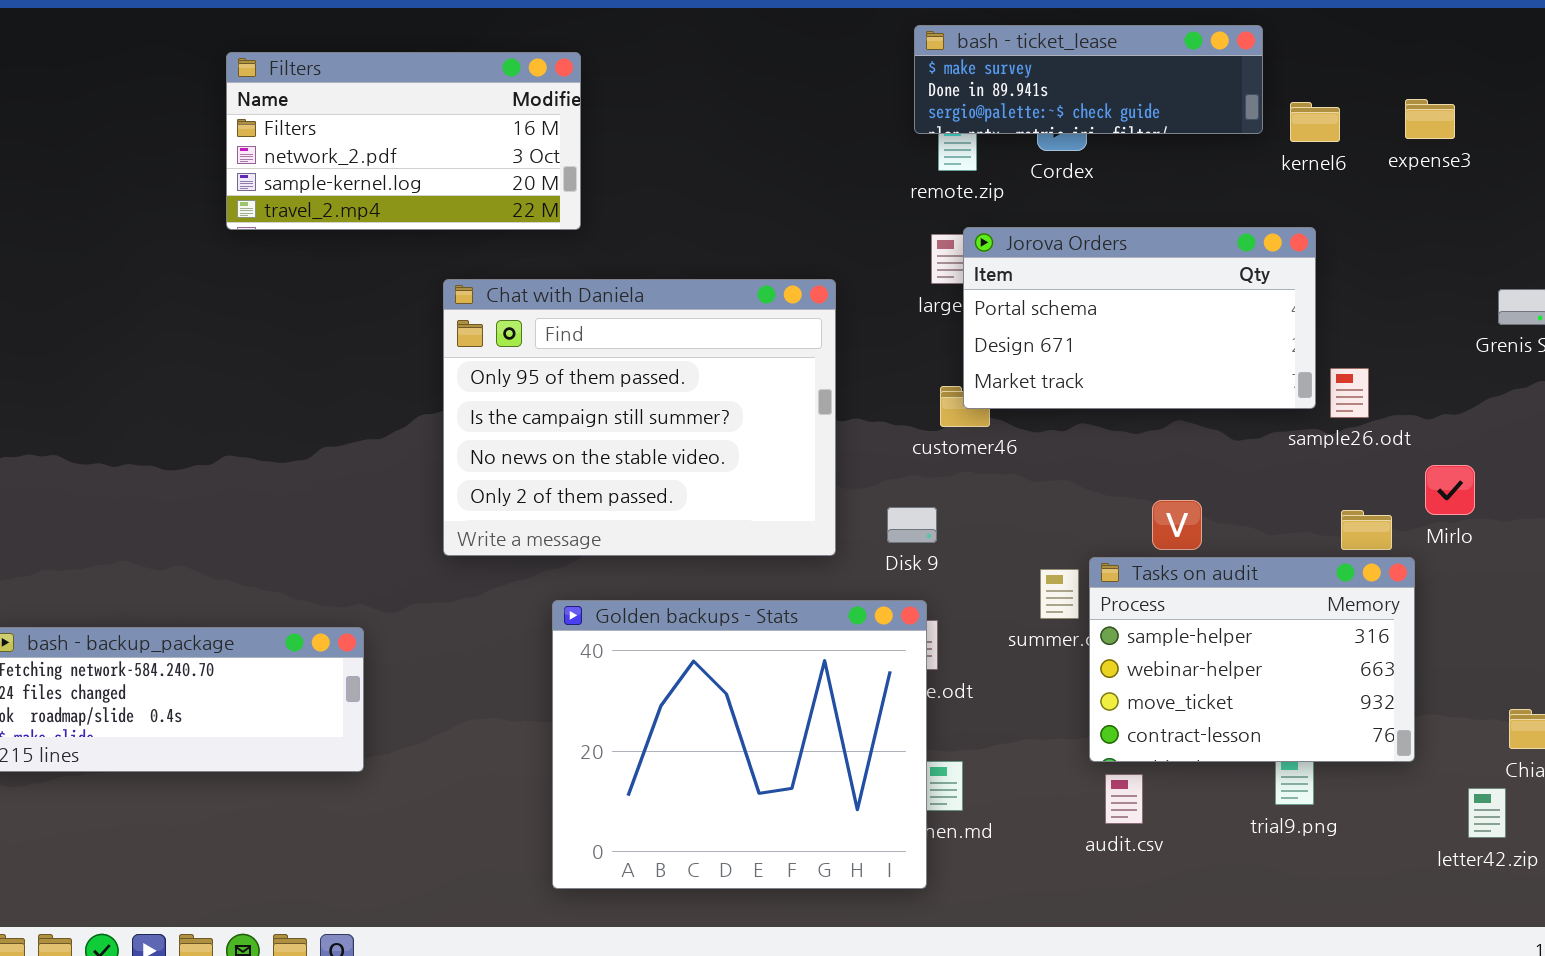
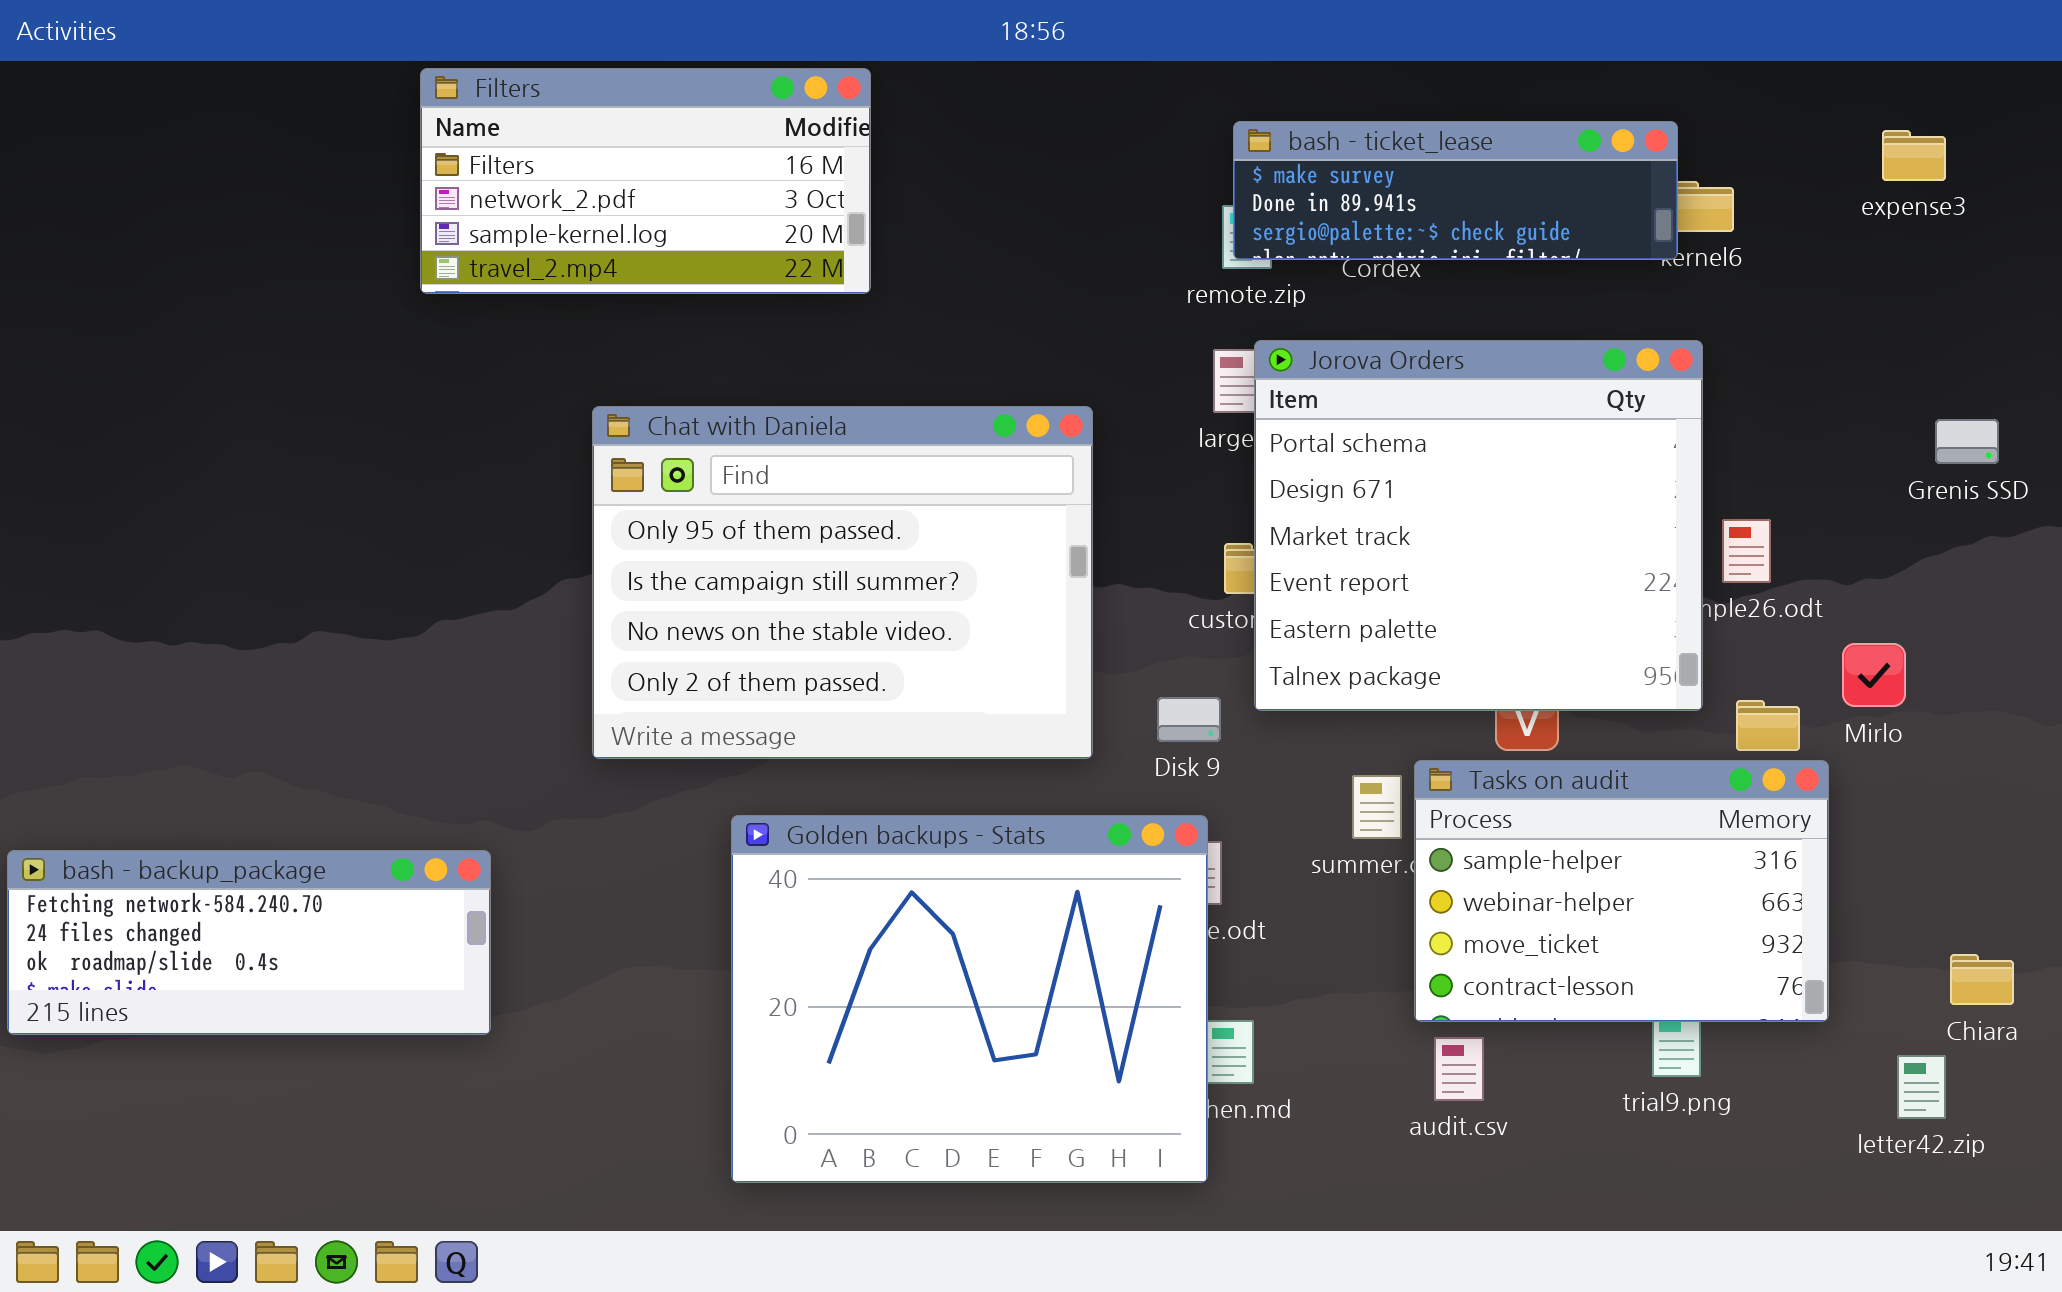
bash - ticket_lease: [914,25,1263,134] -> [1233,121,1678,260], moved
Filters: [226,52,581,230] -> [420,68,871,294], moved
expense3: [1405,99,1455,139] -> [1882,130,1946,181], moved
Jorova Orders: [963,227,1316,409] -> [1254,340,1703,711], resized

